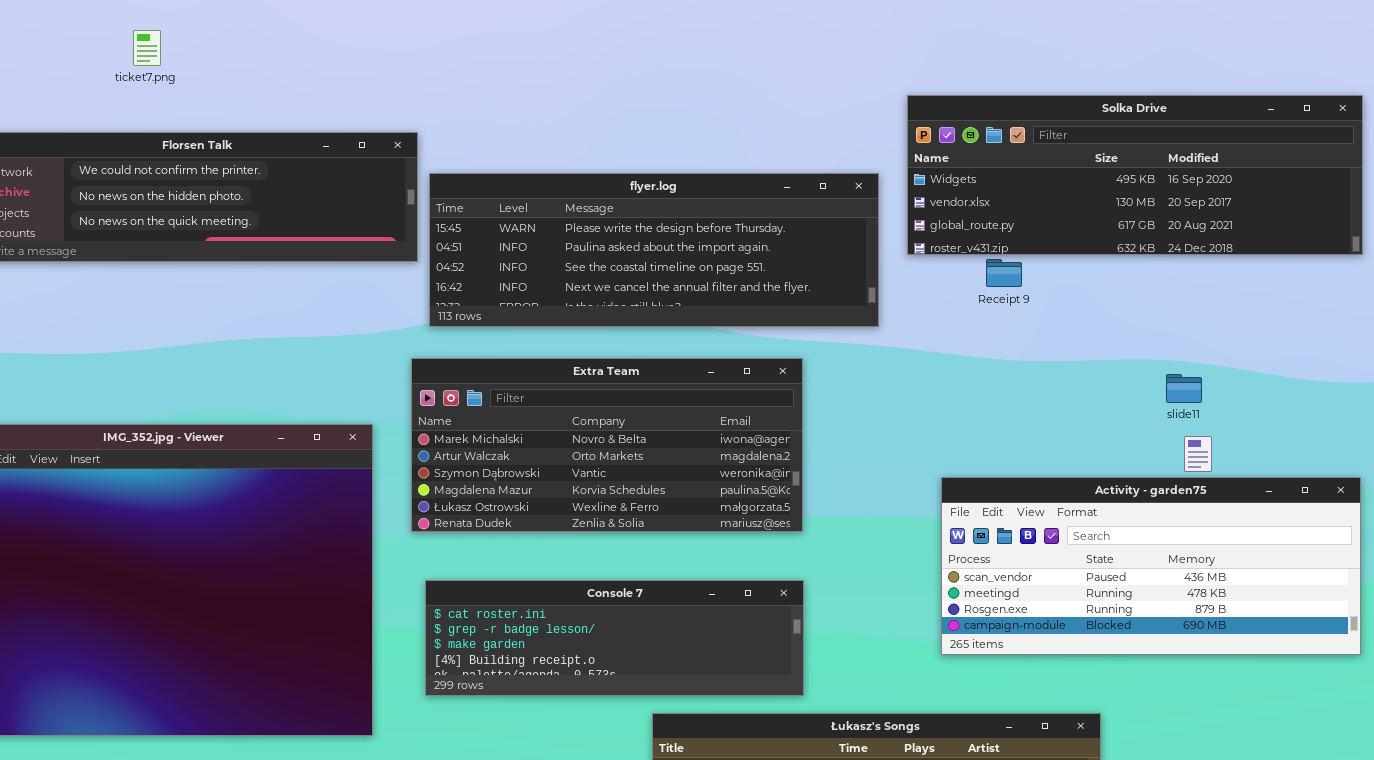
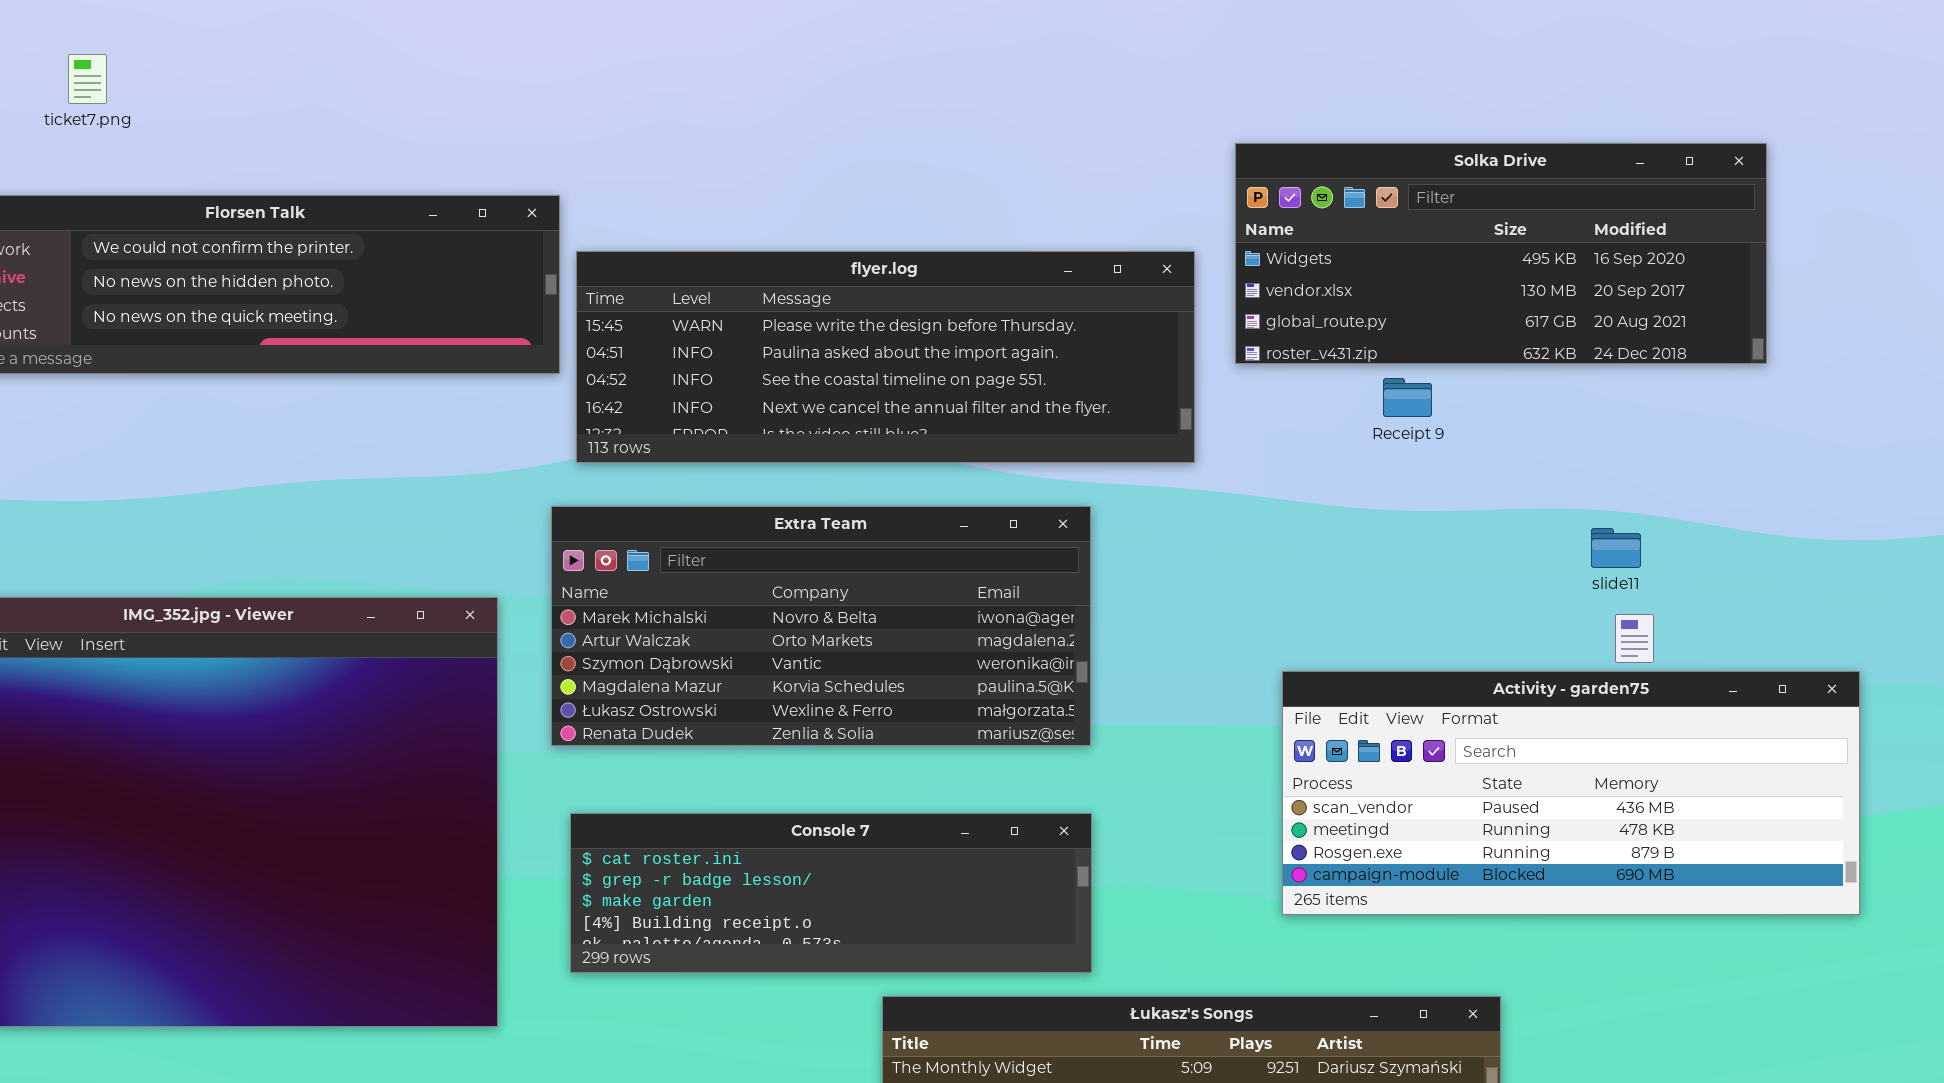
ticket7.png: [133,30,161,66] -> [68,54,107,104], moved
Solka Drive: [907,95,1363,255] -> [1235,143,1767,364], resized
Receipt 9: [986,259,1022,287] -> [1383,378,1432,417], moved

